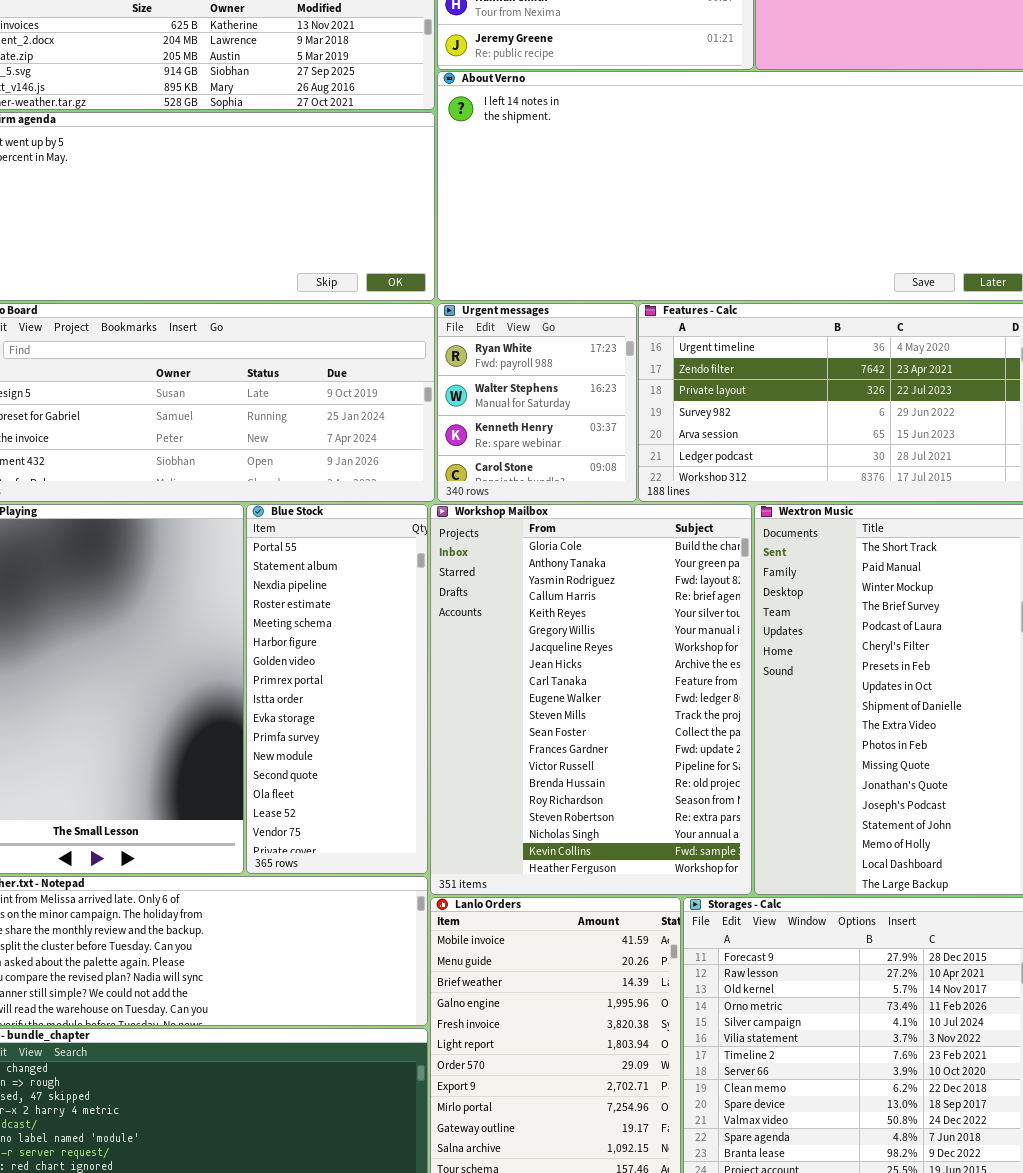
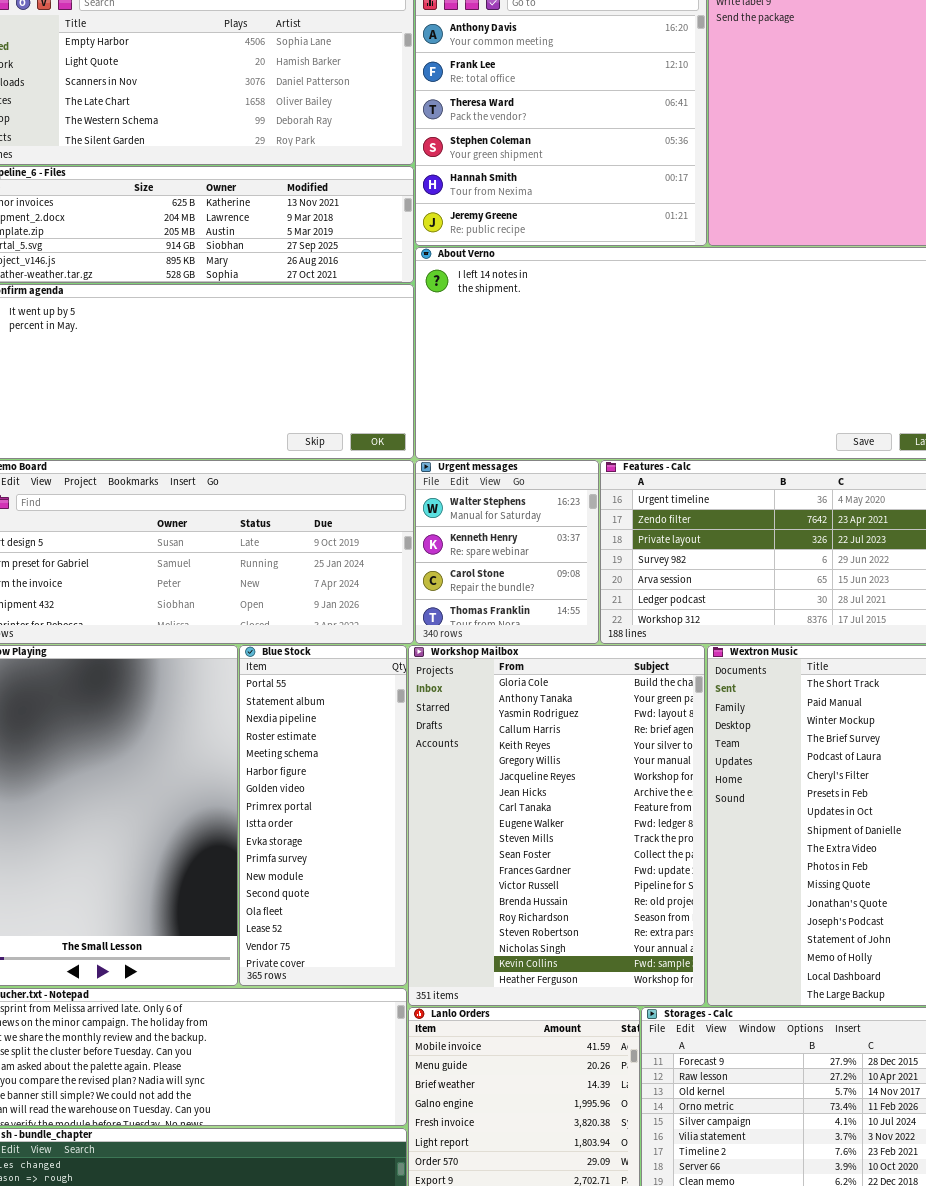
Urgent messages: [437,303,637,502] -> [415,460,599,644], scrolled down 1 row

